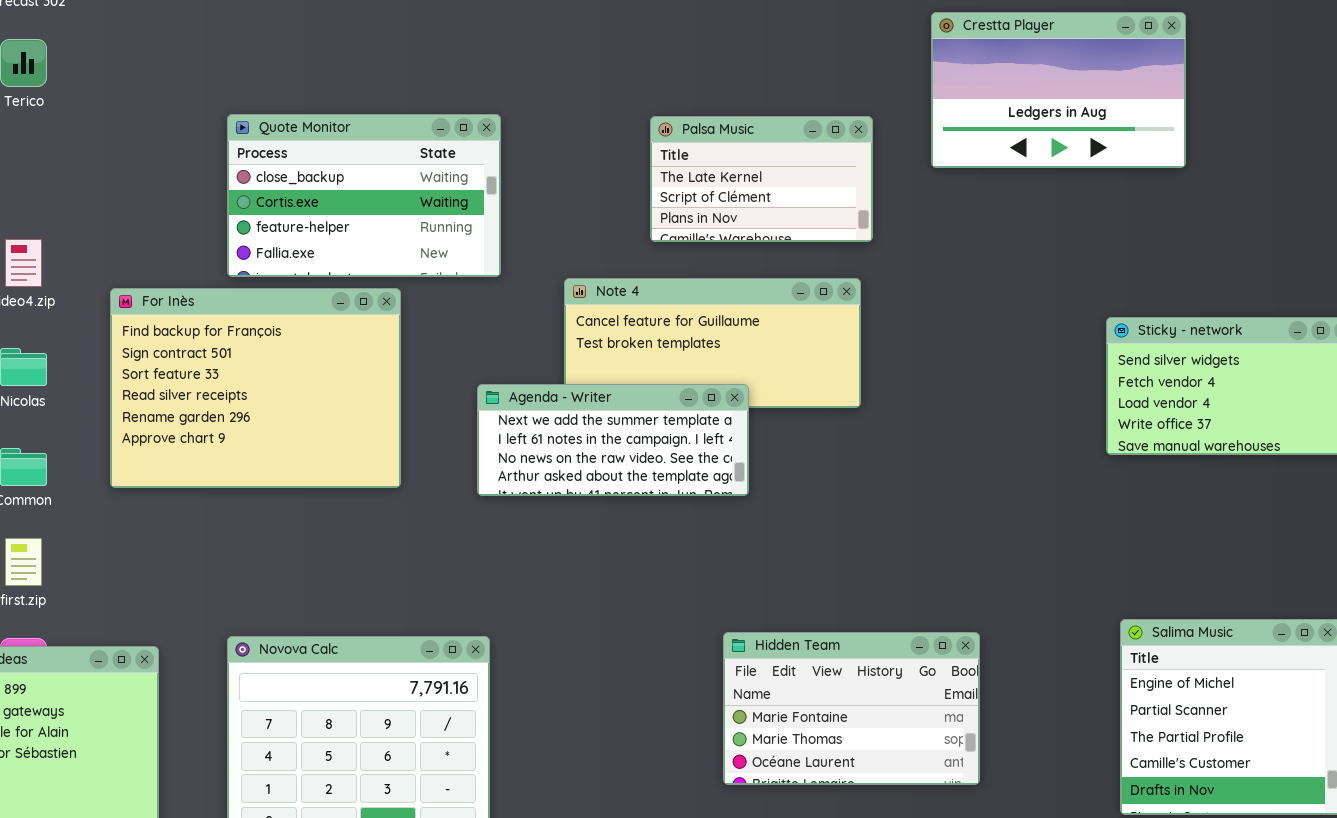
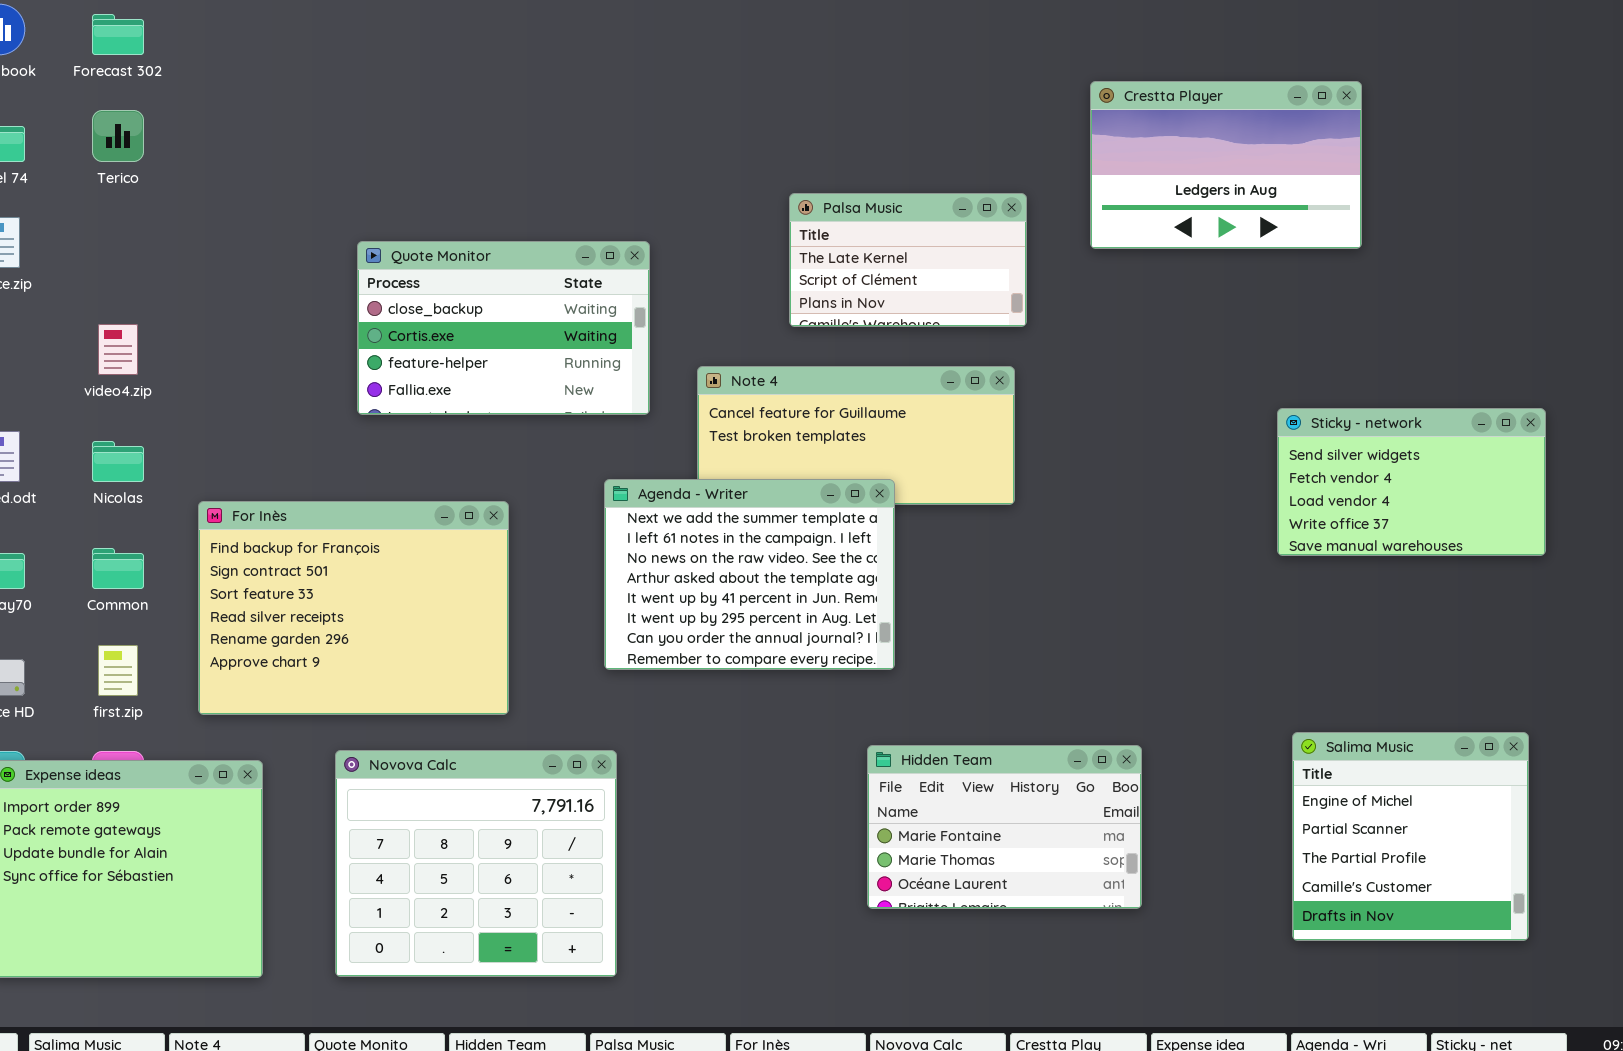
Quote Monitor: [227,114,501,277] -> [357,241,650,415], moved
For Inès: [110,288,401,488] -> [198,501,509,715], moved
Agenda - Writer: [477,384,749,496] -> [604,479,895,670], resized

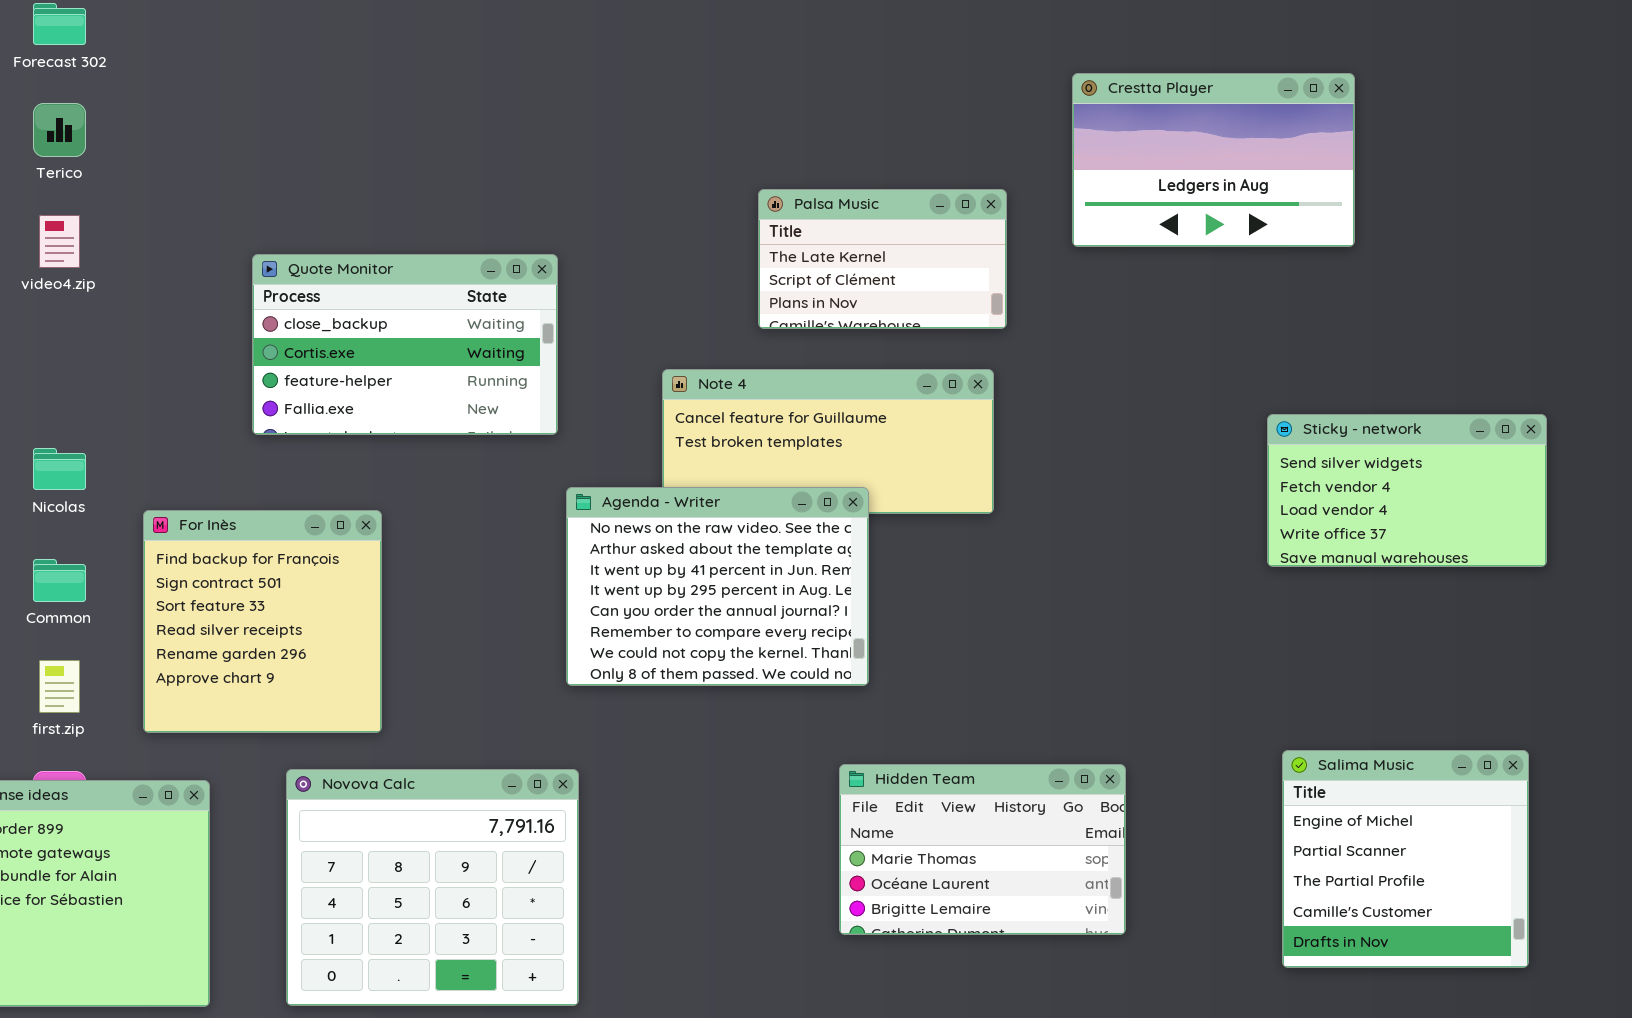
Quote Monitor: [357,241,650,415] -> [252,254,558,435], moved
video4.zip: [98,324,138,375] -> [39,215,80,268], moved
Agenda - Writer: [604,479,895,670] -> [566,487,869,686], scrolled down 2 rows
For Inès: [198,501,509,715] -> [143,510,382,733], resized
Hidden Team: [867,745,1142,909] -> [839,764,1126,935], scrolled down 1 row

